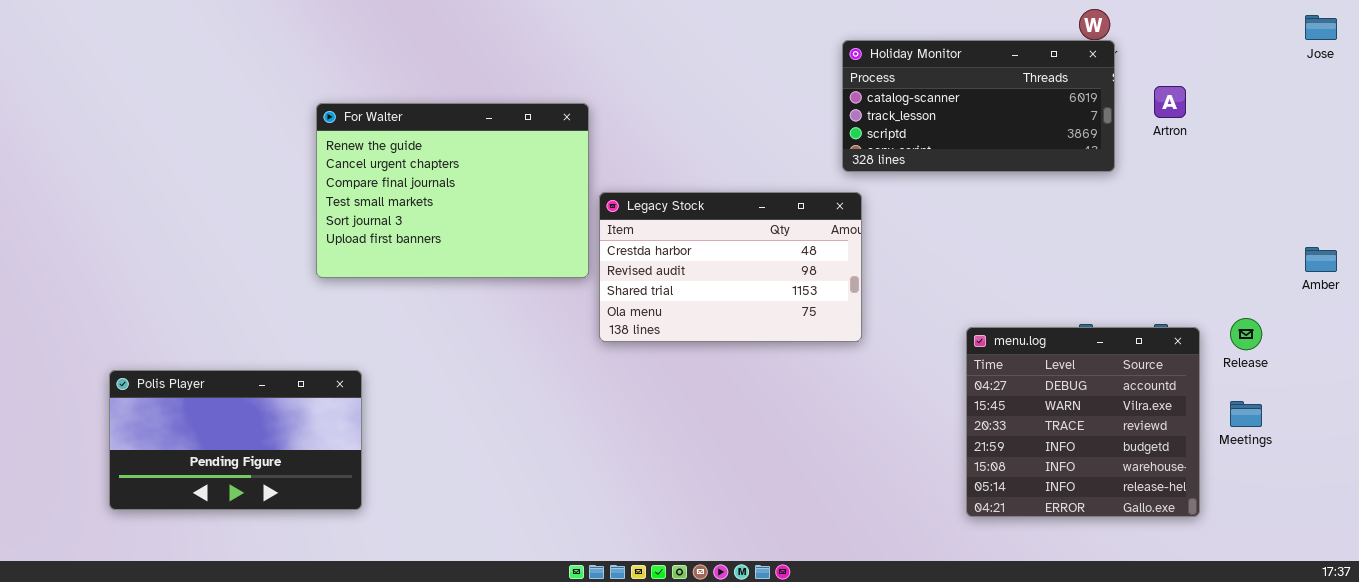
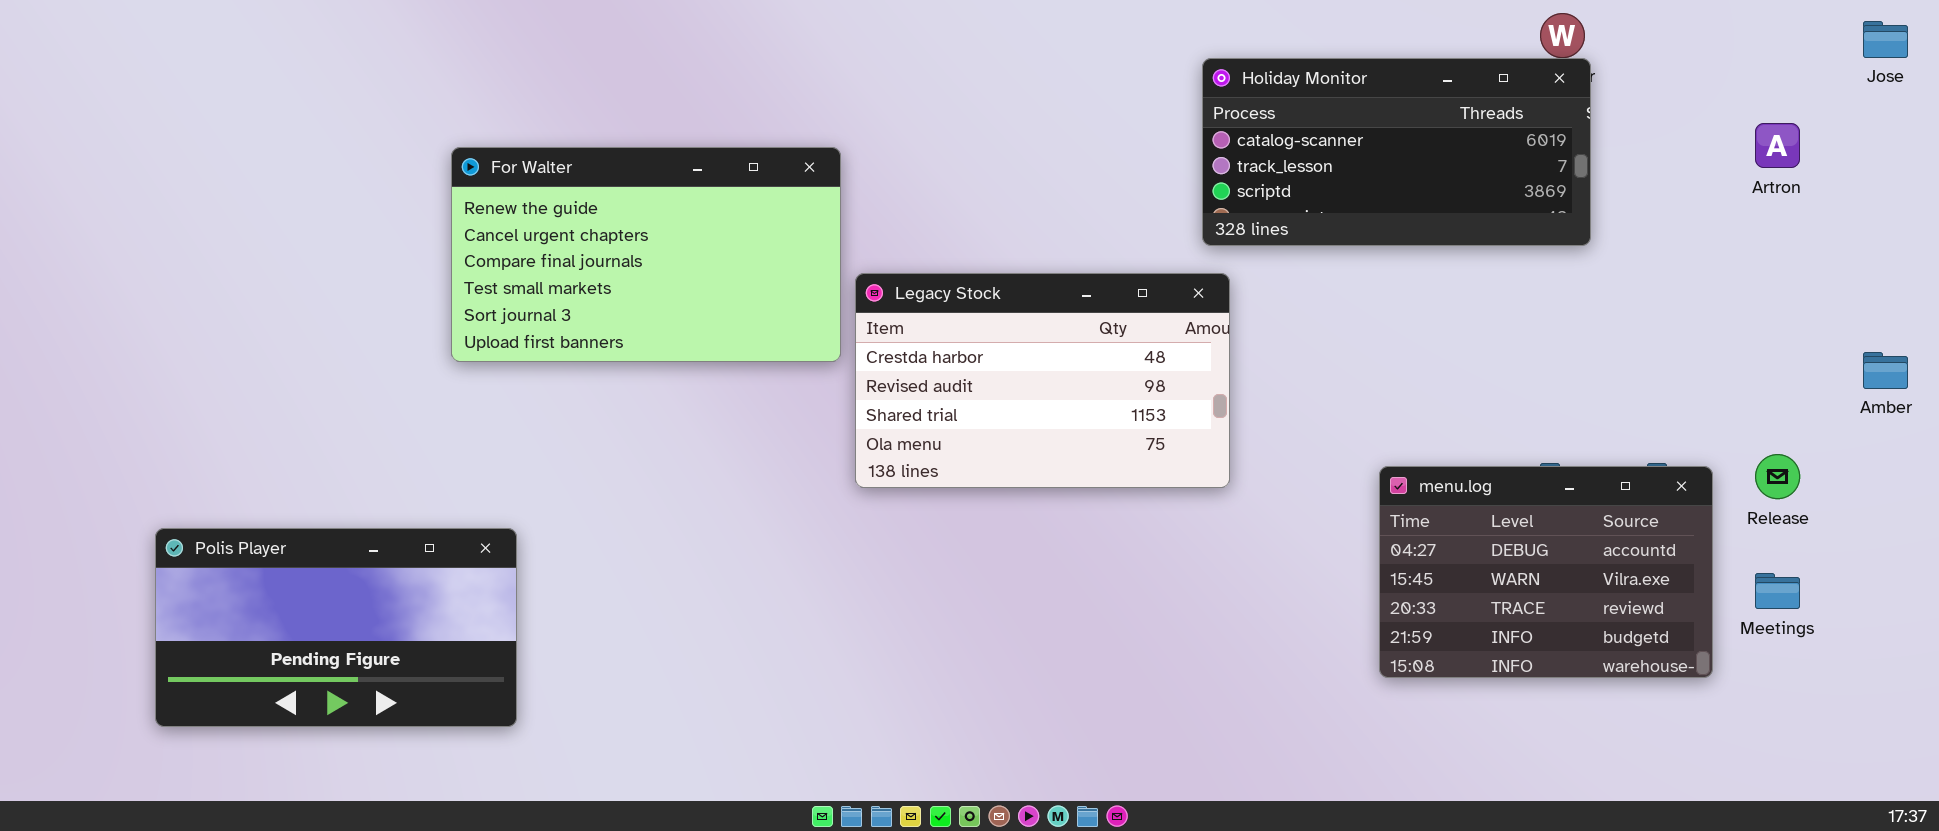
Artron: [1154,86,1186,118] -> [1755,123,1800,168], moved
For Walter: [316,103,589,278] -> [451,147,841,362], resized
menu.log: [966,327,1200,517] -> [1379,466,1713,678], resized

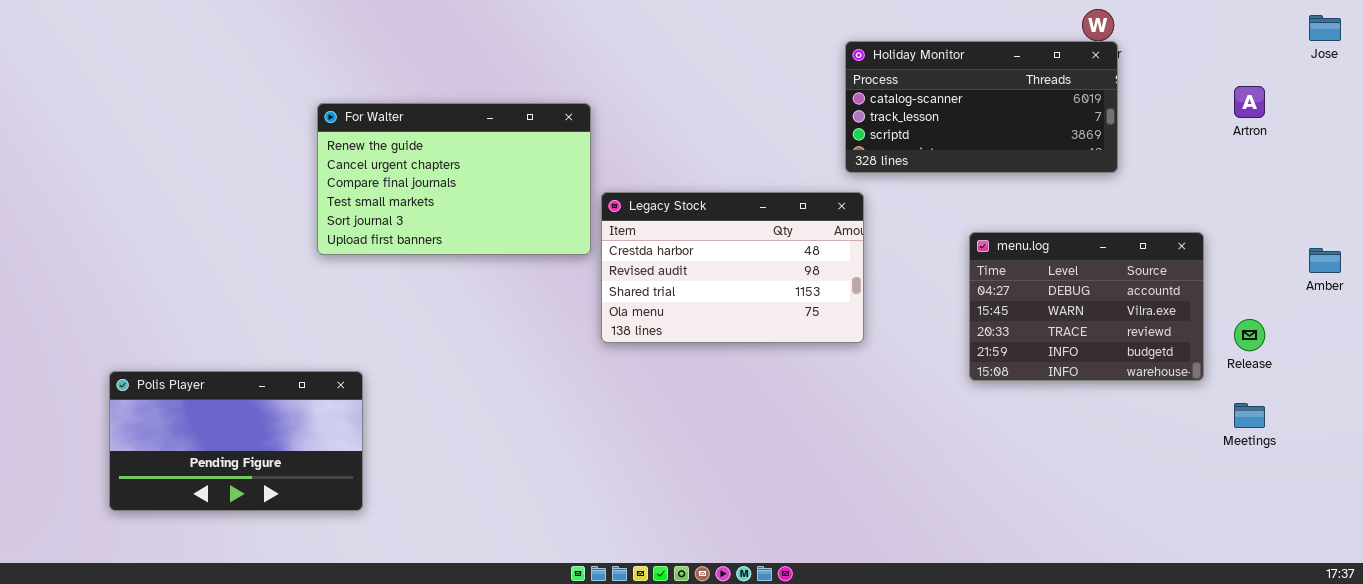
menu.log: [1379,466,1713,678] -> [969,232,1204,381], moved

